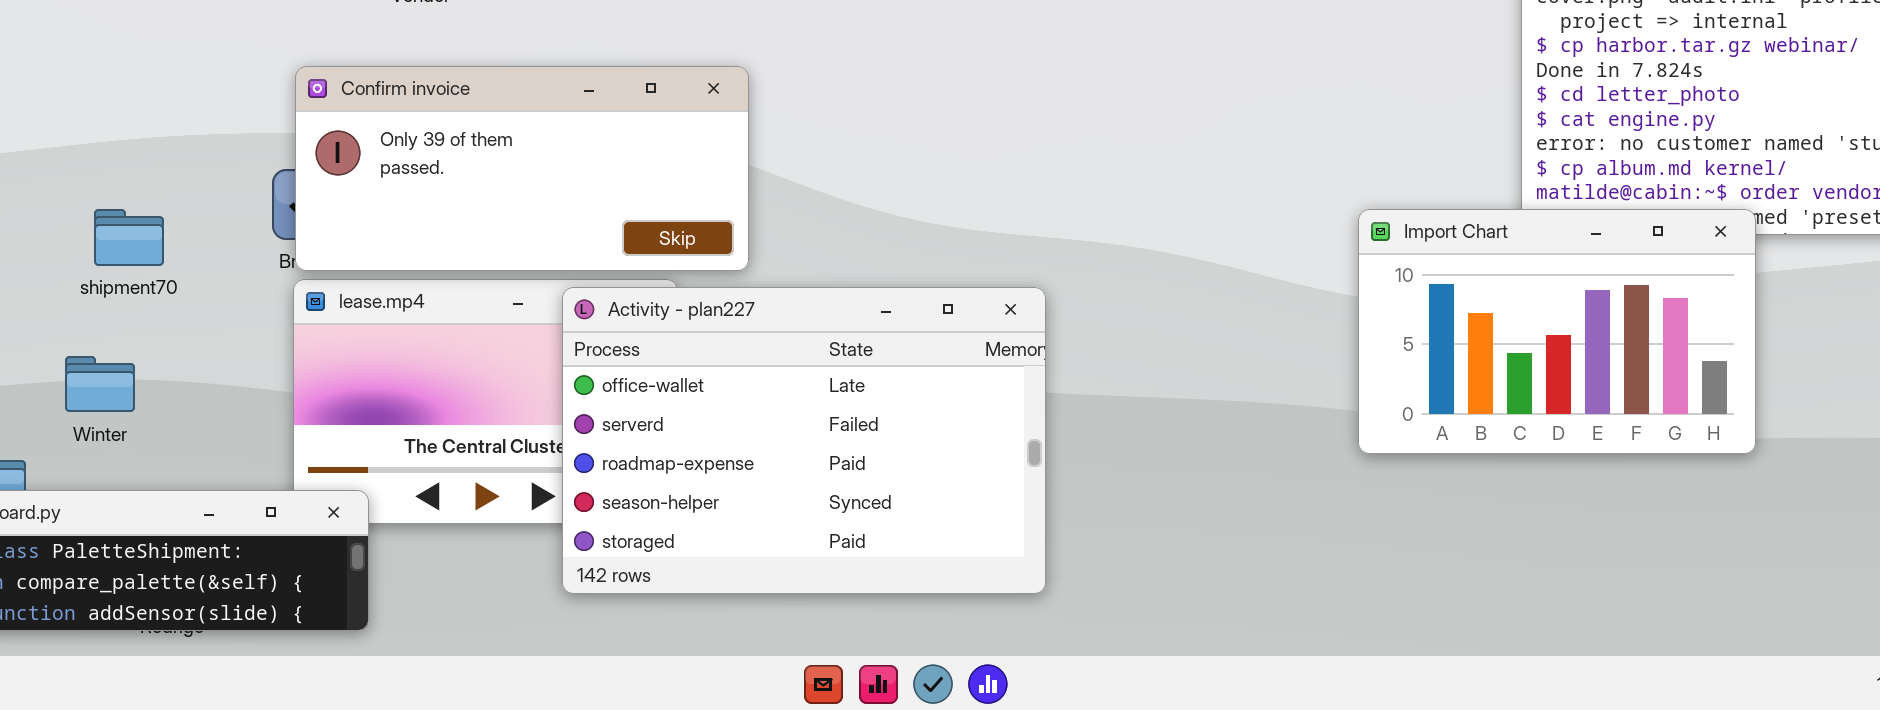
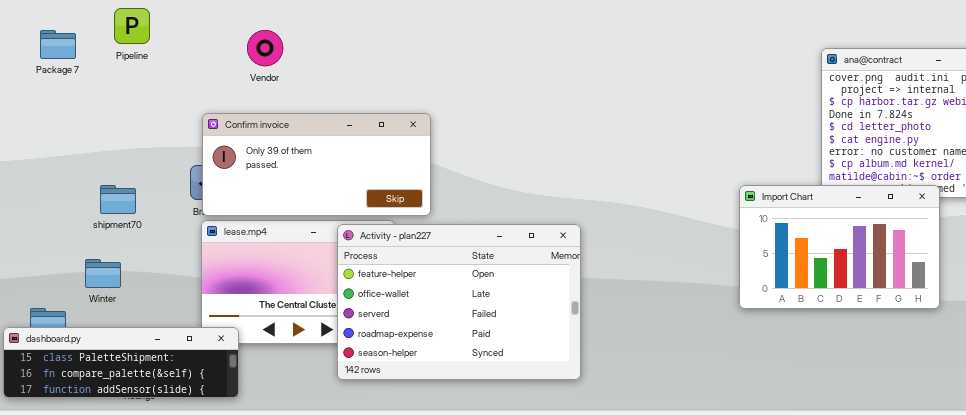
Activity - plan227: [562,287,1046,594] -> [337,224,581,380], scrolled up 1 row

